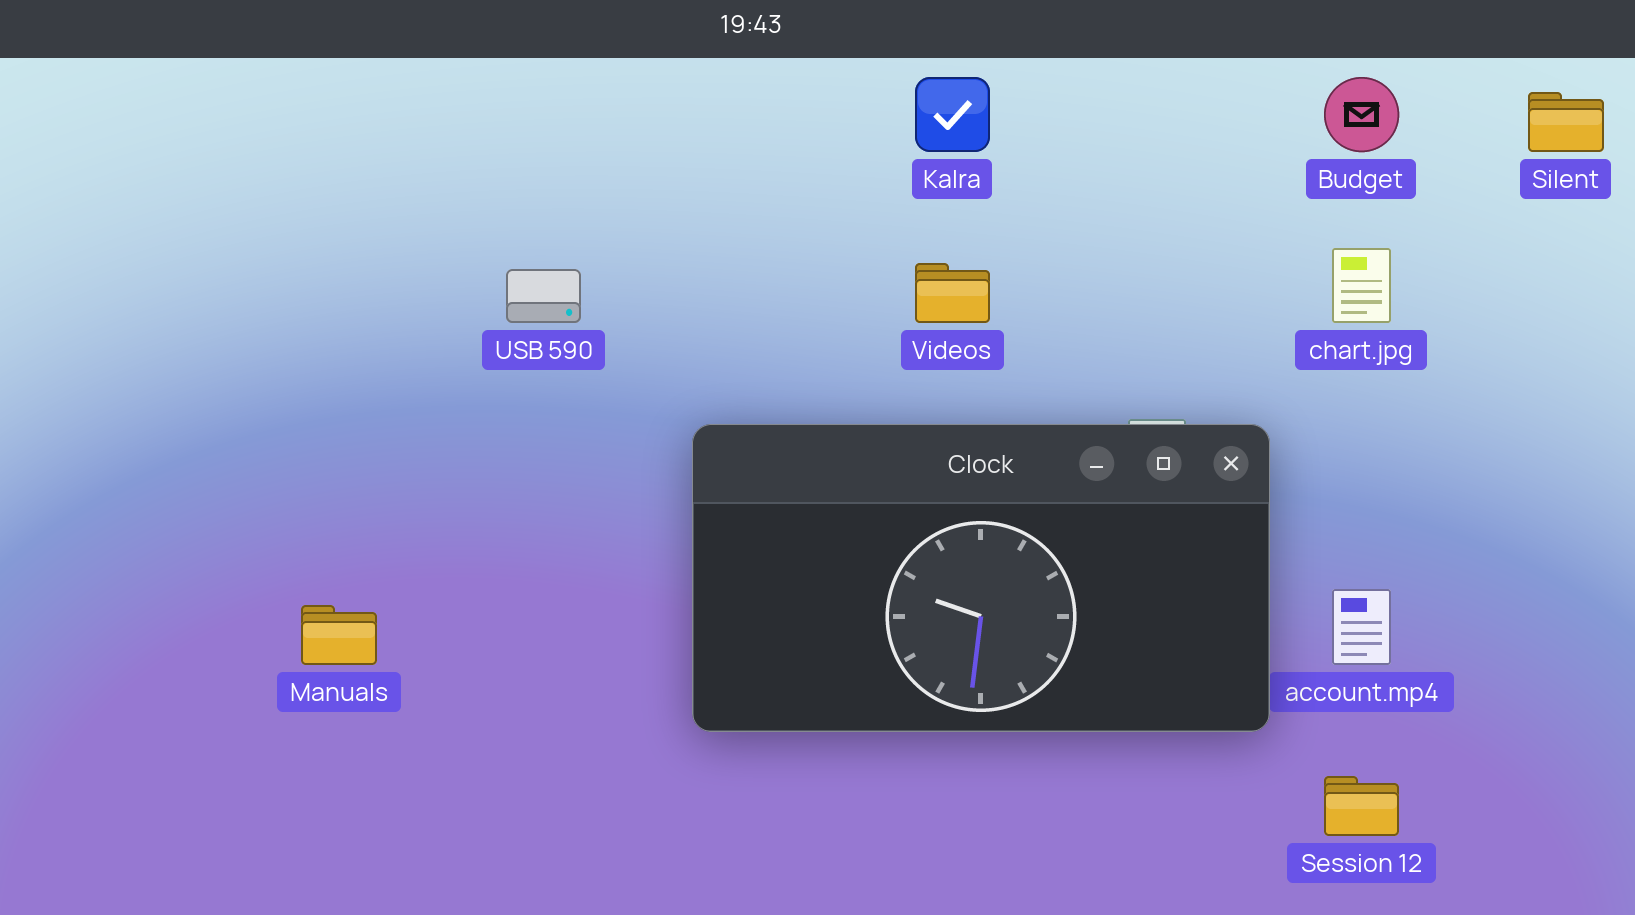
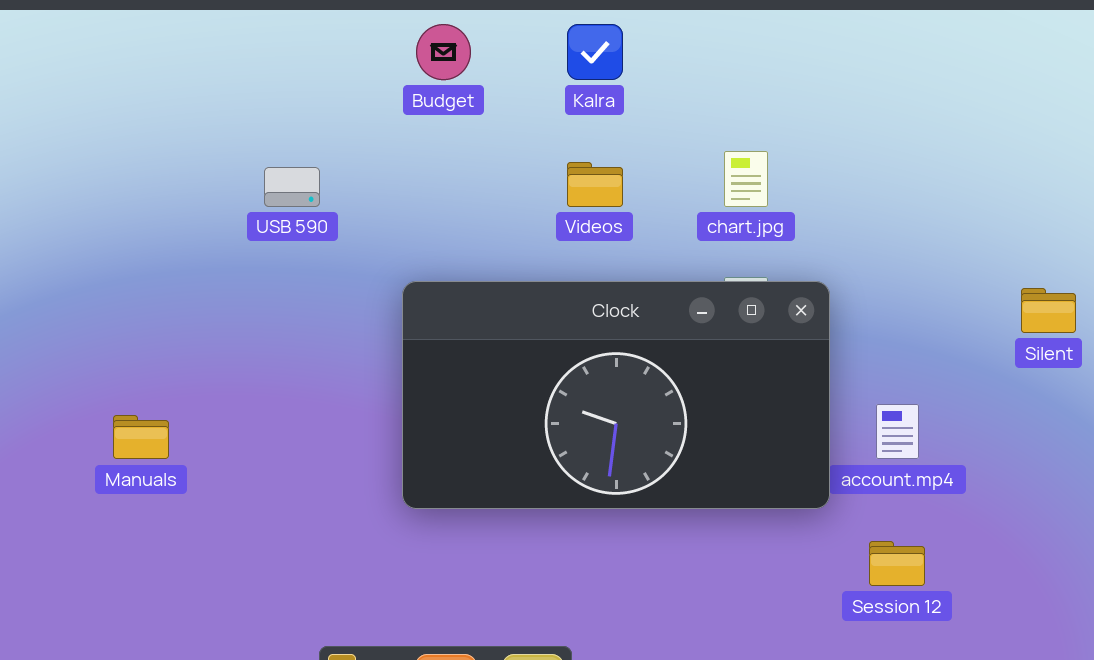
Budget: [1324,77,1399,152] -> [416,24,471,80], moved
Silent: [1528,92,1604,152] -> [1021,288,1076,333], moved
chart.jpg: [1332,248,1391,323] -> [724,151,768,207], moved

